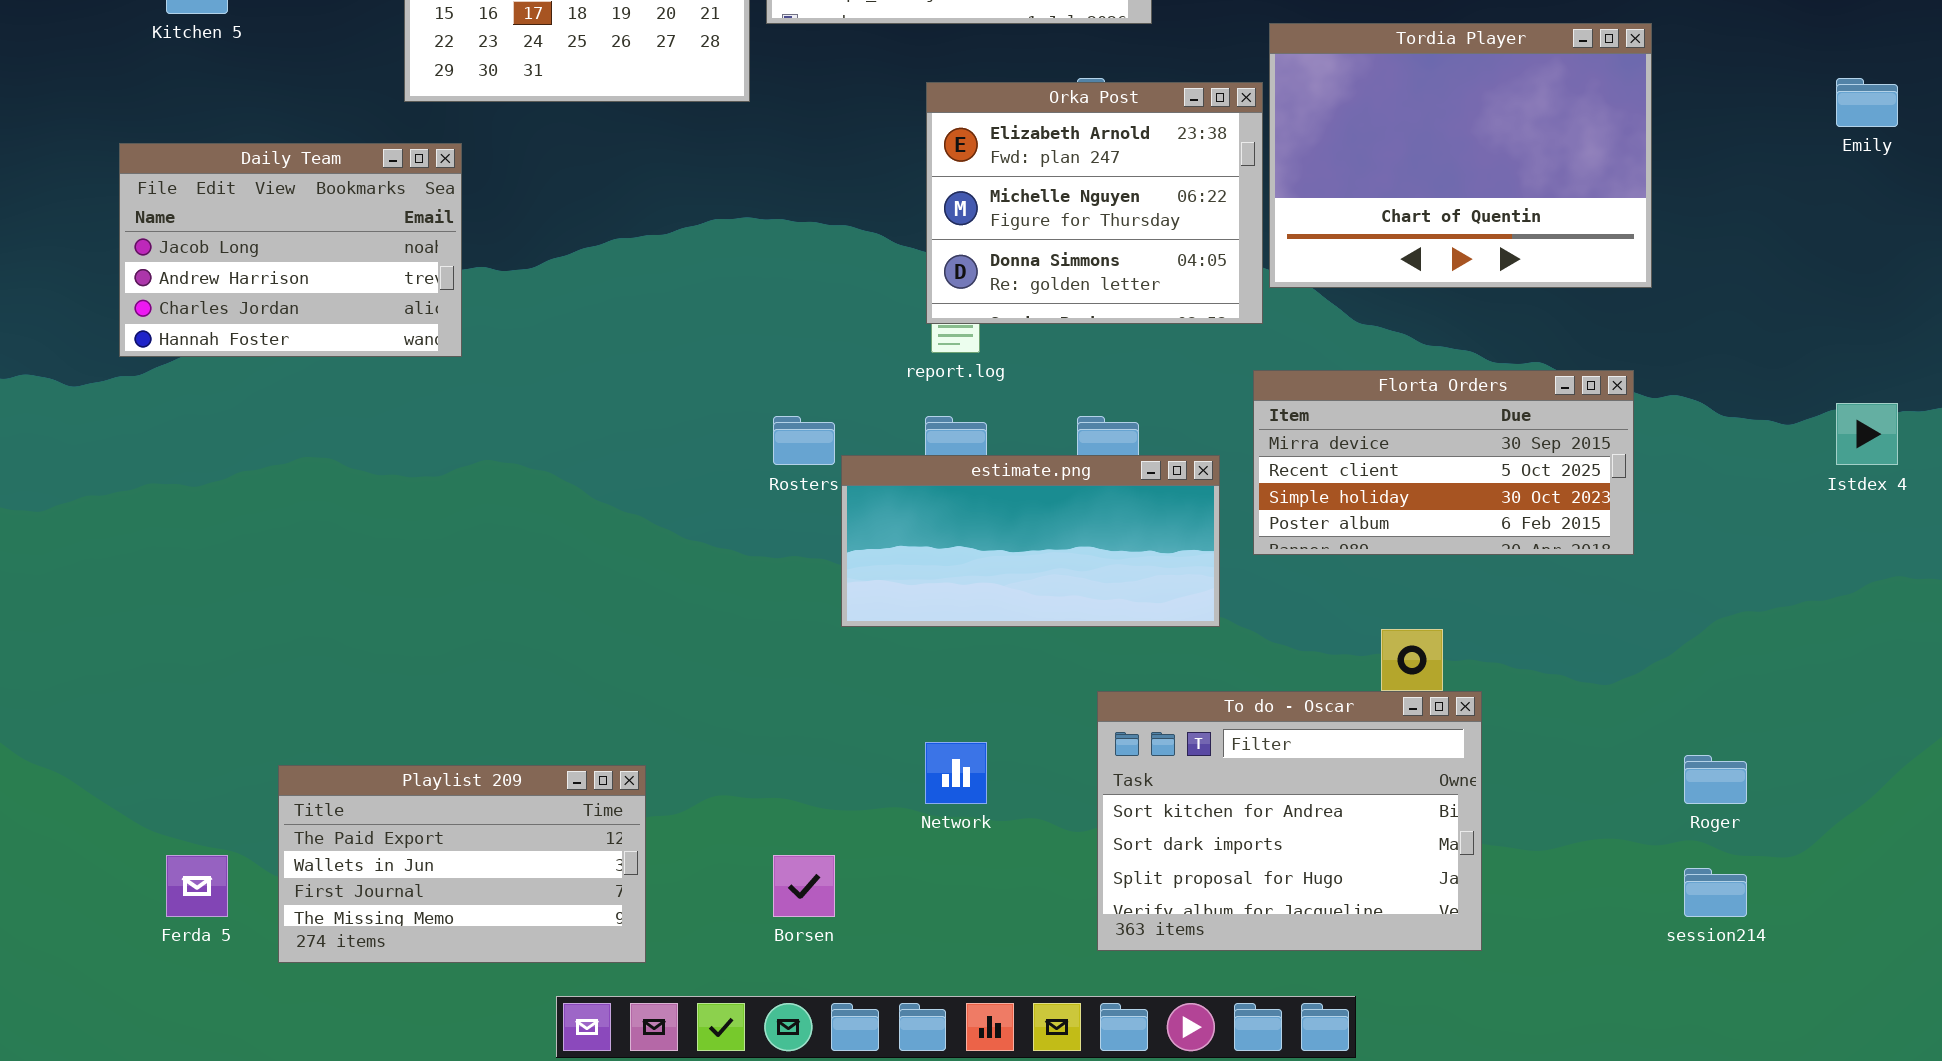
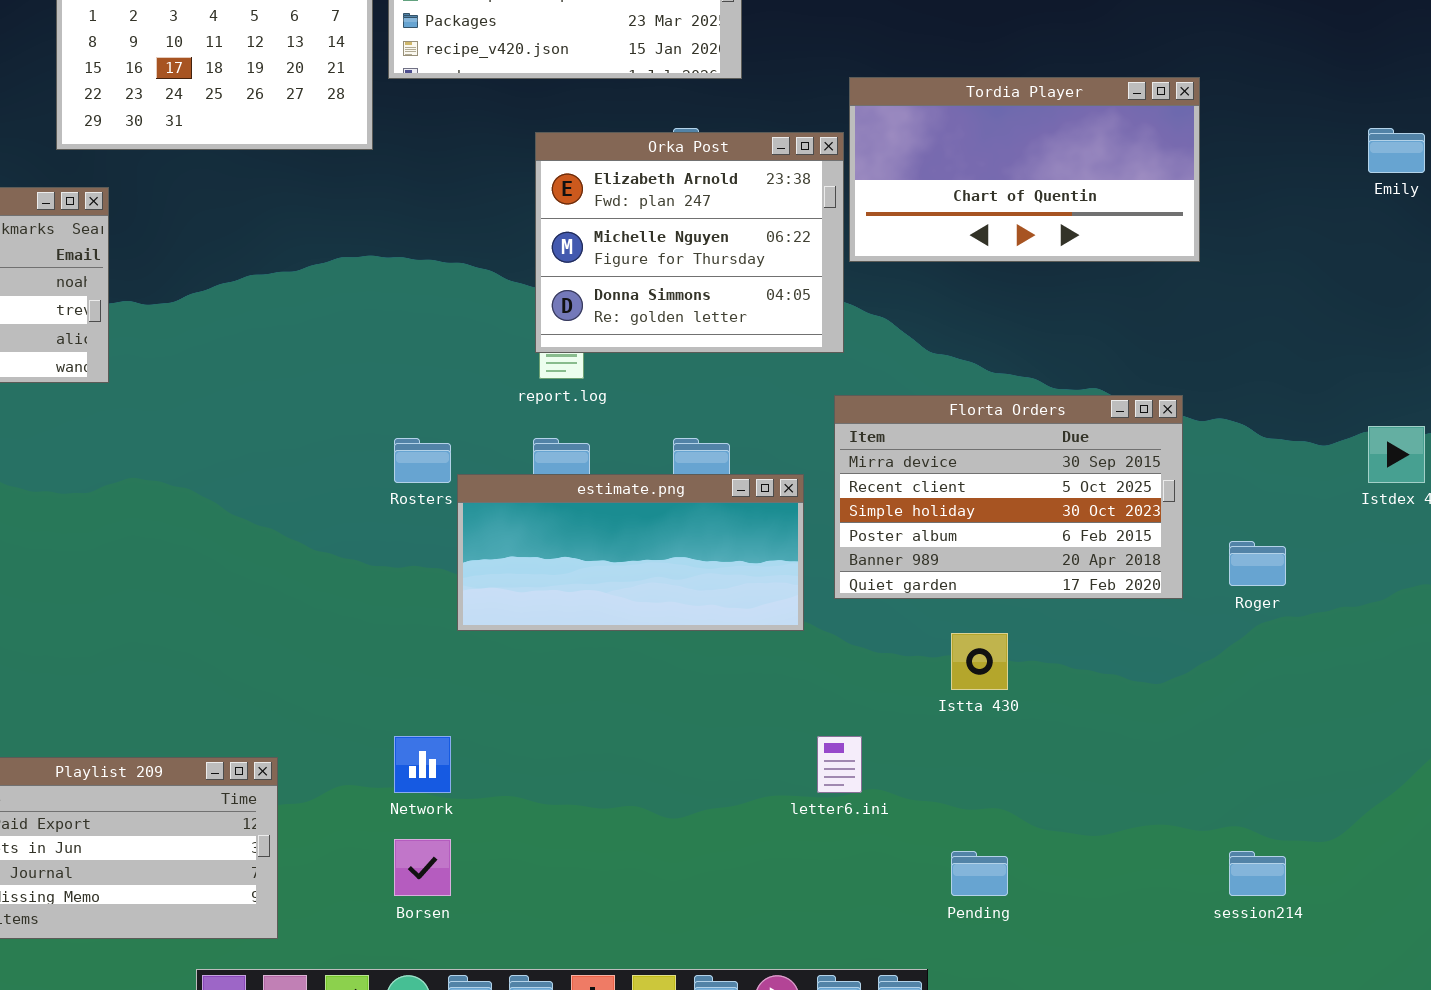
Tordia Player: [1269,23,1652,288] -> [849,77,1200,262], resized
Florta Orders: [1253,370,1634,555] -> [834,395,1183,599], resized
To do - Oscar: [1097,691,1482,951] -> none, closed
Network: [925,742,987,804] -> [394,736,451,793], moved
Roger: [1684,755,1747,804] -> [1229,541,1286,586], moved

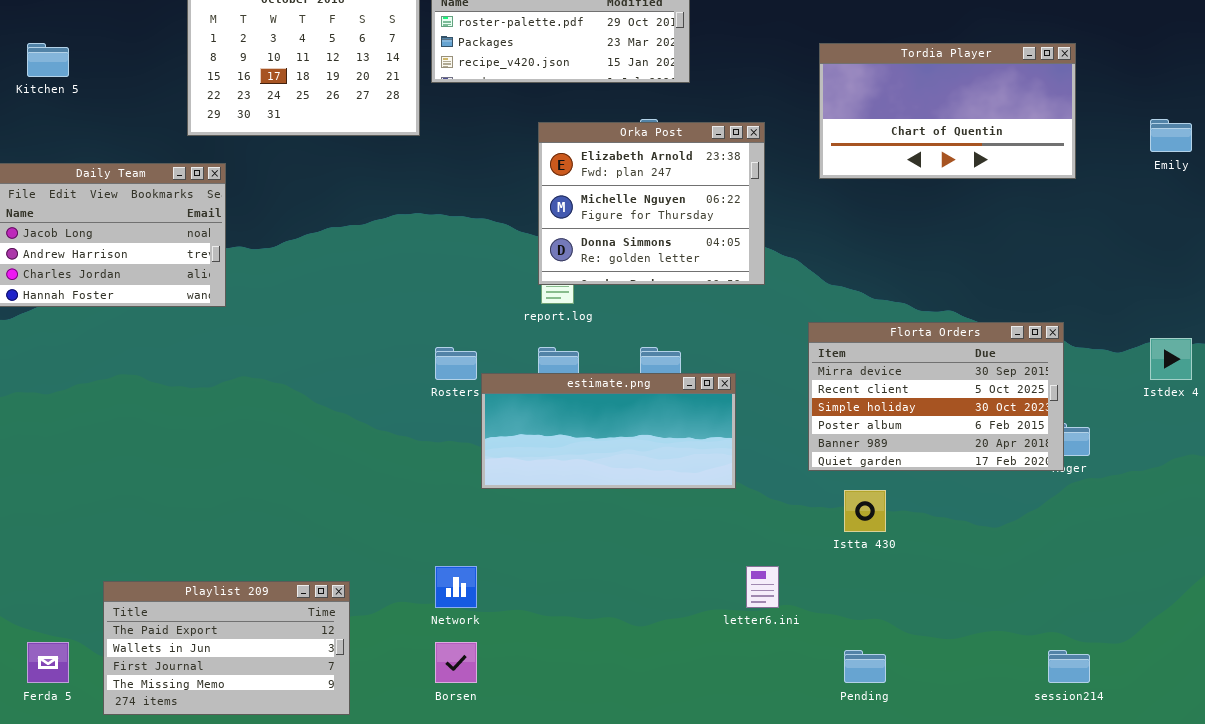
Tordia Player: [849,77,1200,262] -> [819,43,1076,179], moved
Florta Orders: [834,395,1183,599] -> [808,322,1064,471], moved

